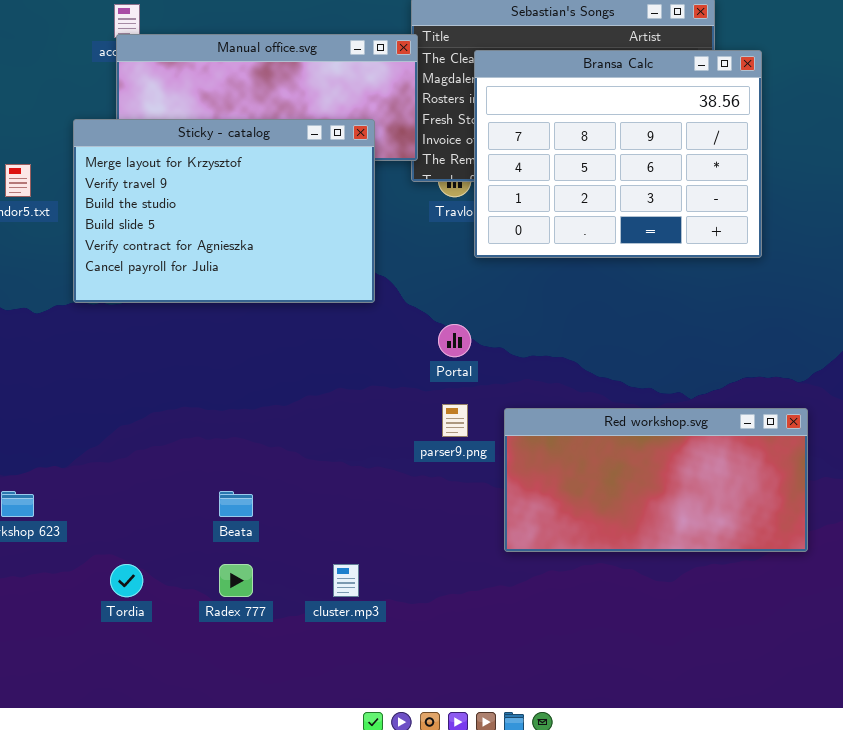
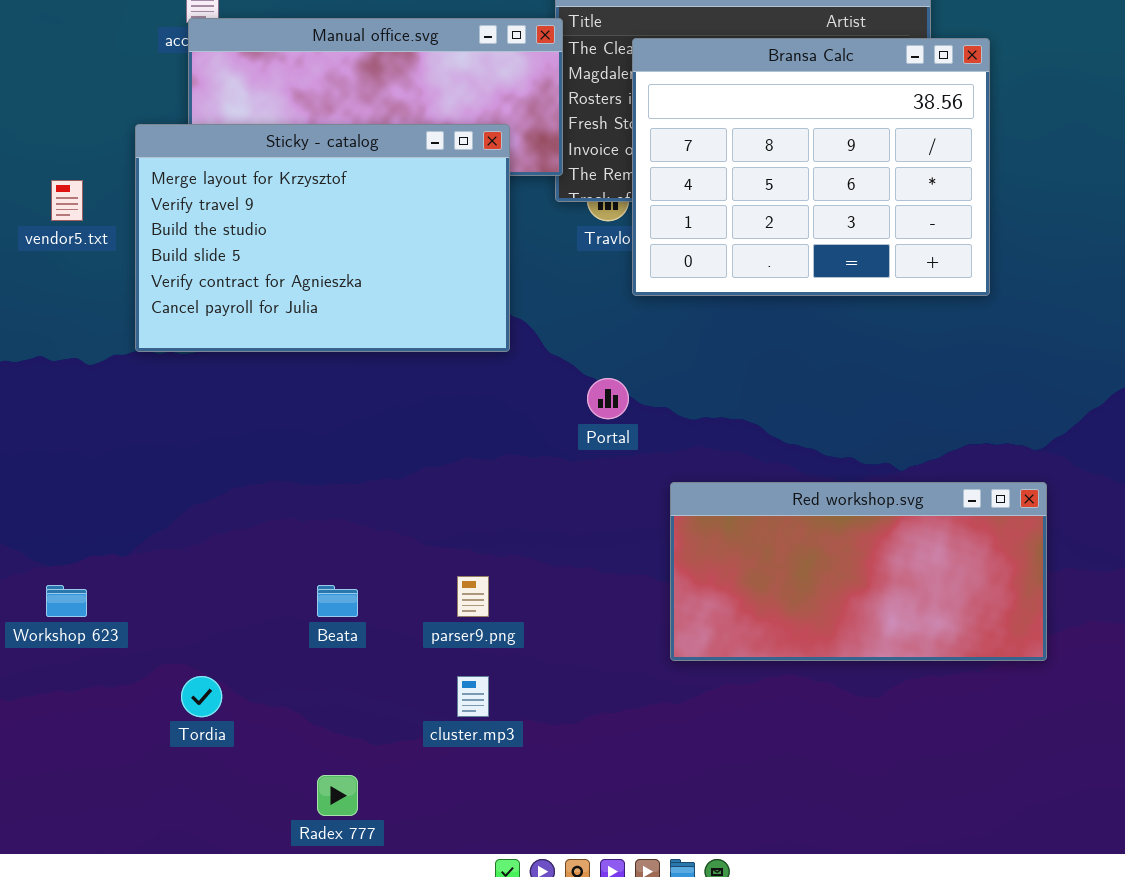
parser9.png: [442,404,468,437] -> [457,576,489,617], moved
Radex 777: [219,564,253,597] -> [317,775,358,816], moved

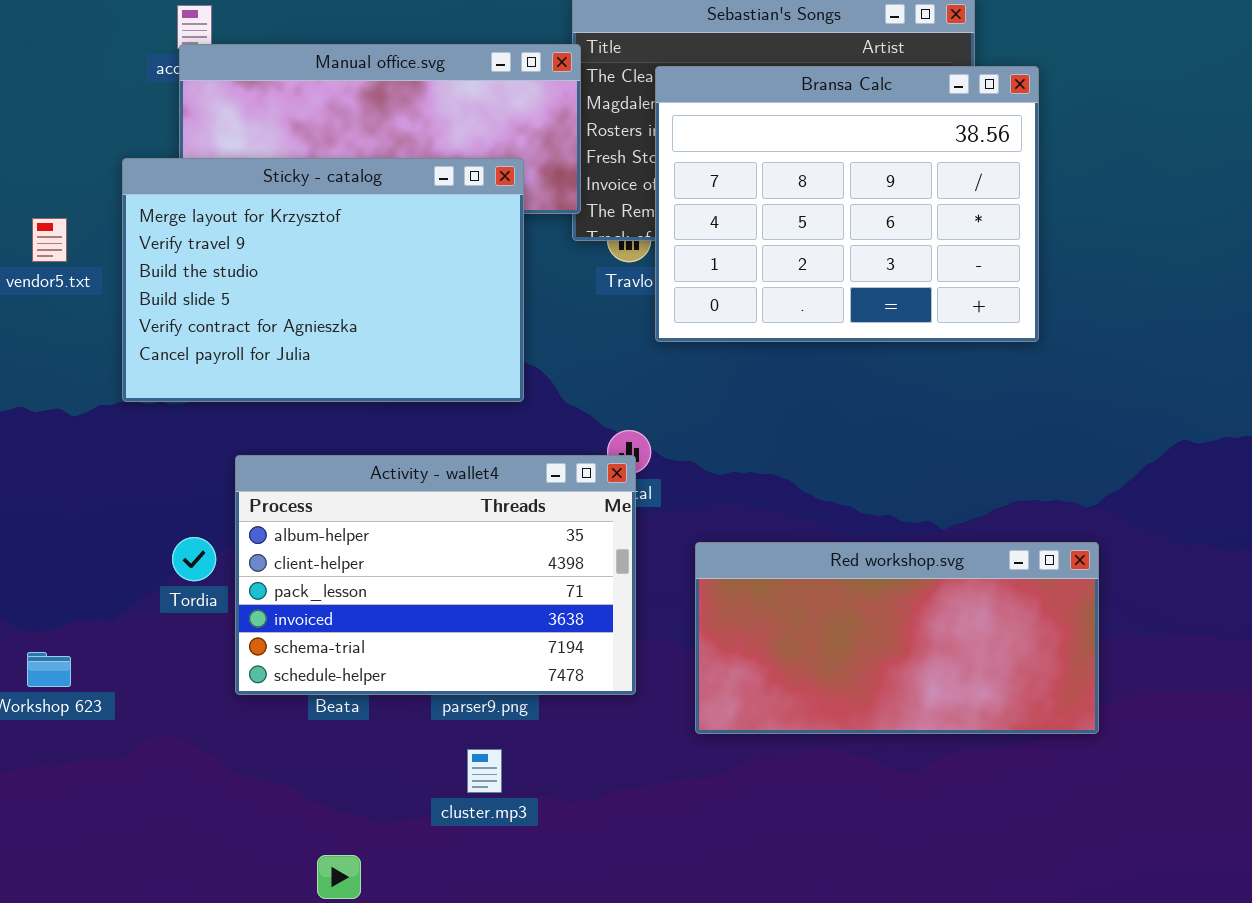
Activity - wallet4: none -> [235,455,636,695], opened
Tordia: [181,676,222,717] -> [172,537,216,581], moved

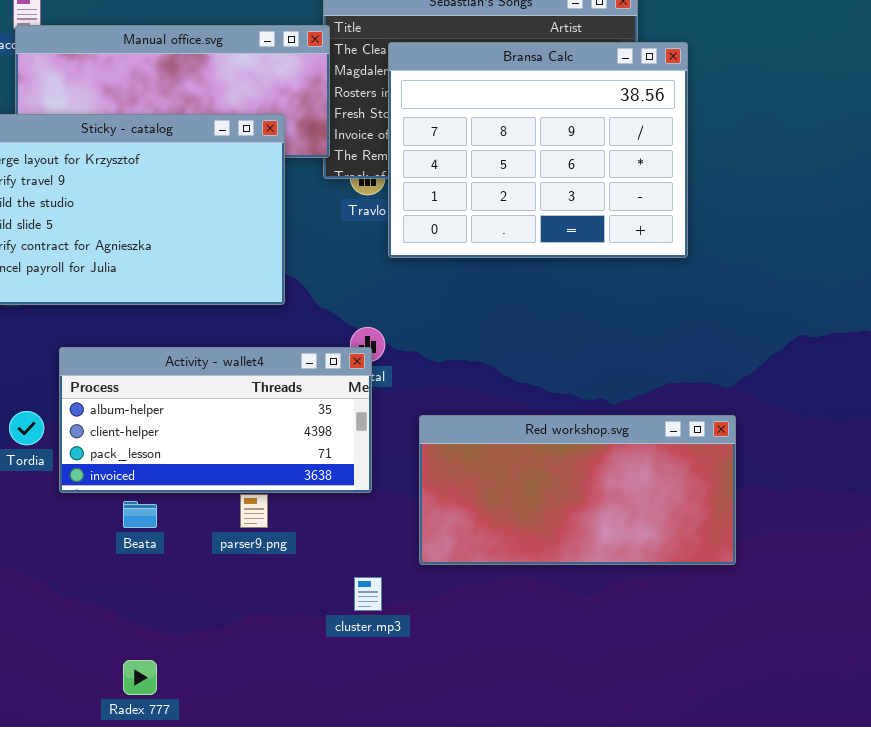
Activity - wallet4: [235,455,636,695] -> [59,347,372,493], resized
cluster.mp3: [467,749,502,793] -> [354,577,382,611], moved

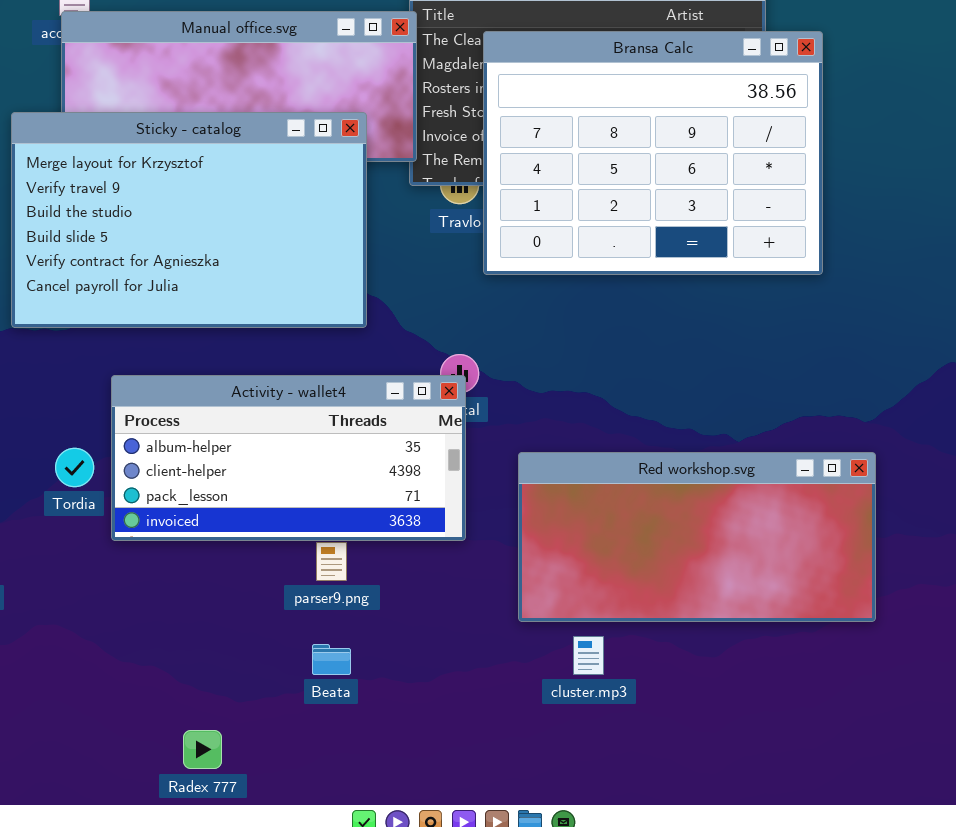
Beata: [123,501,157,528] -> [312,644,351,675], moved
cluster.mp3: [354,577,382,611] -> [573,636,604,675], moved

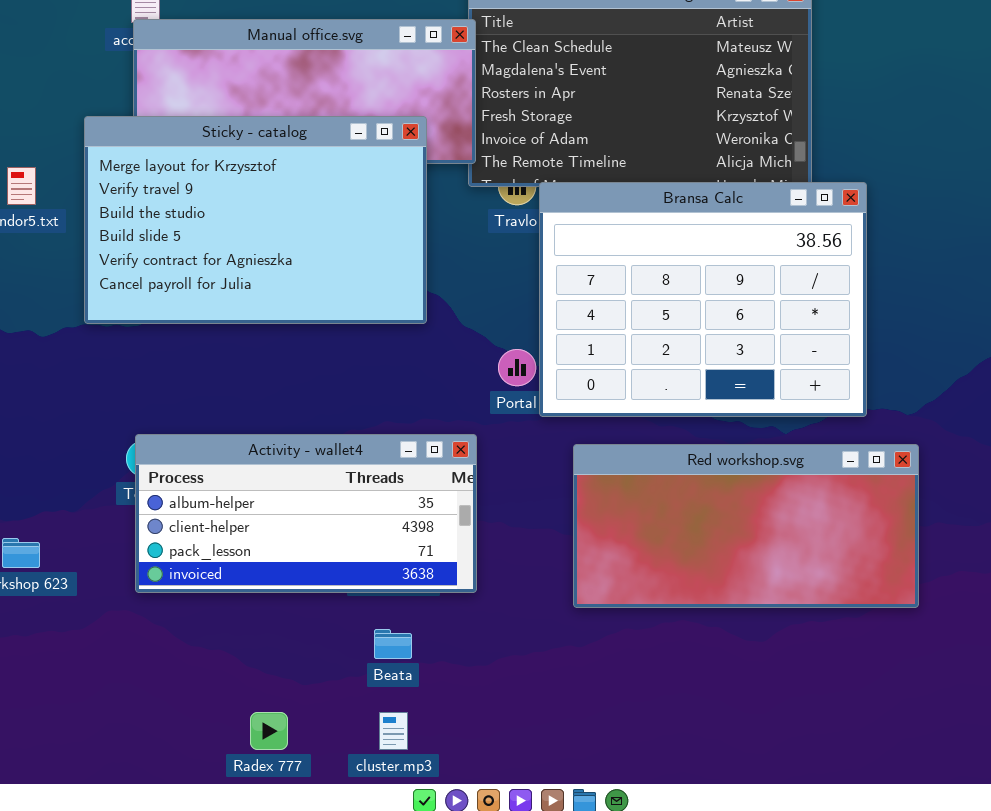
Bransa Calc: [483,31,823,275] -> [539,182,867,417], moved
Activity - wallet4: [111,375,466,541] -> [135,434,477,593], moved
cluster.mp3: [573,636,604,675] -> [379,712,408,750], moved

